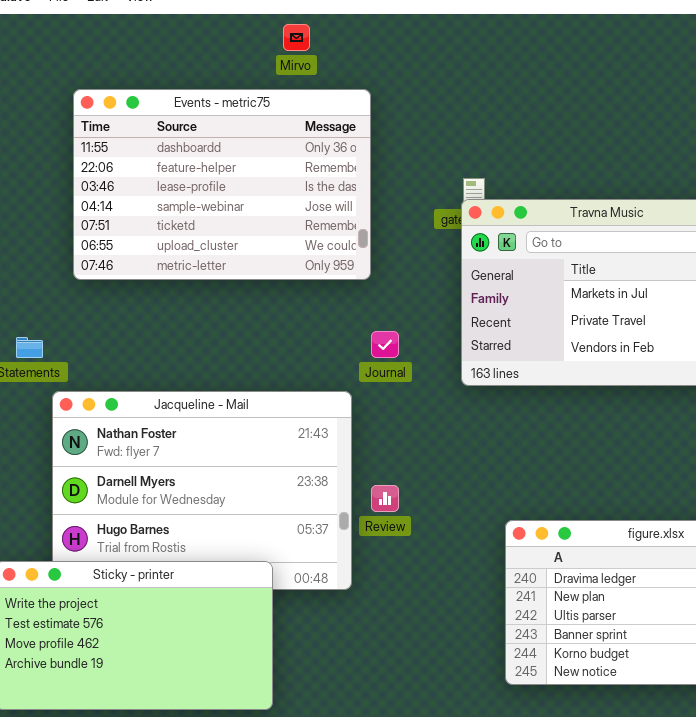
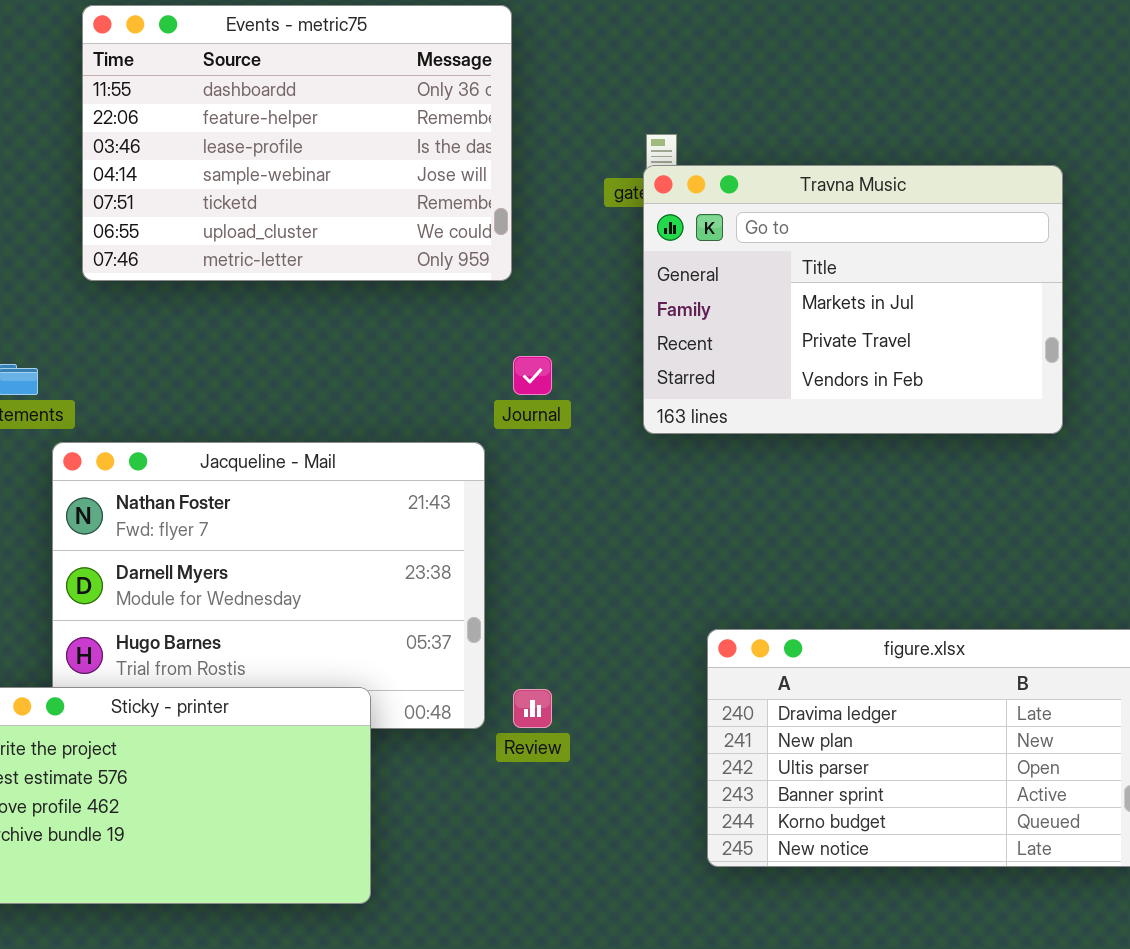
Review: [371,485,399,512] -> [513,689,552,728], moved

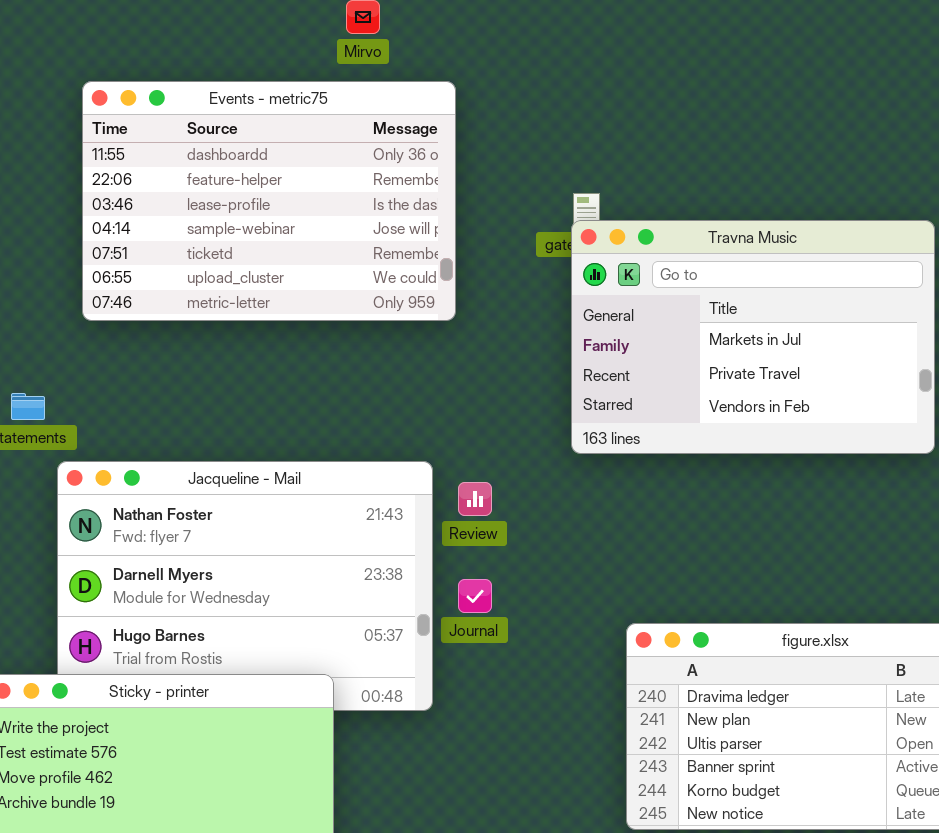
Journal: [513,356,552,395] -> [458,579,492,613], moved
Review: [513,689,552,728] -> [458,482,492,516], moved

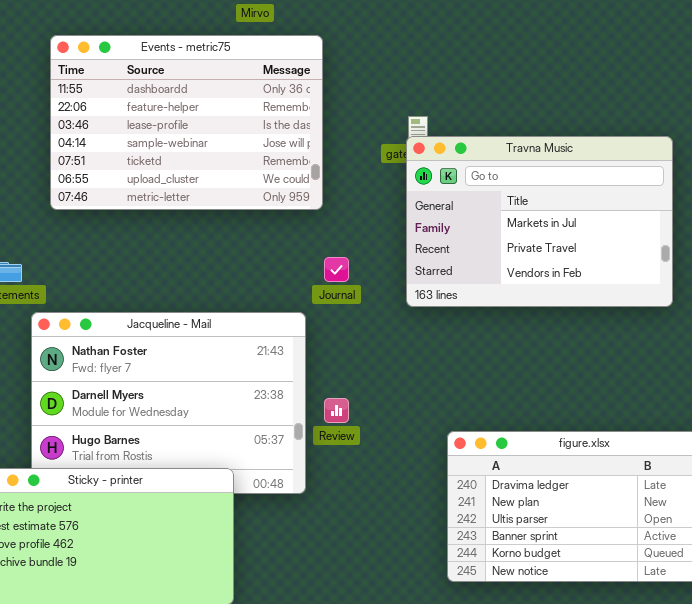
Review: [458,482,492,516] -> [324,398,349,423], moved
Journal: [458,579,492,613] -> [324,257,349,282], moved

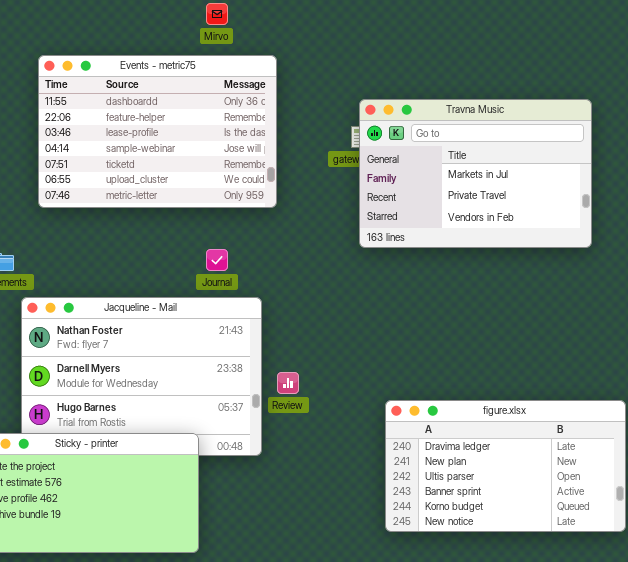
Travna Music: [406,136,673,307] -> [359,99,592,248], moved
Journal: [324,257,349,282] -> [206,249,228,271], moved

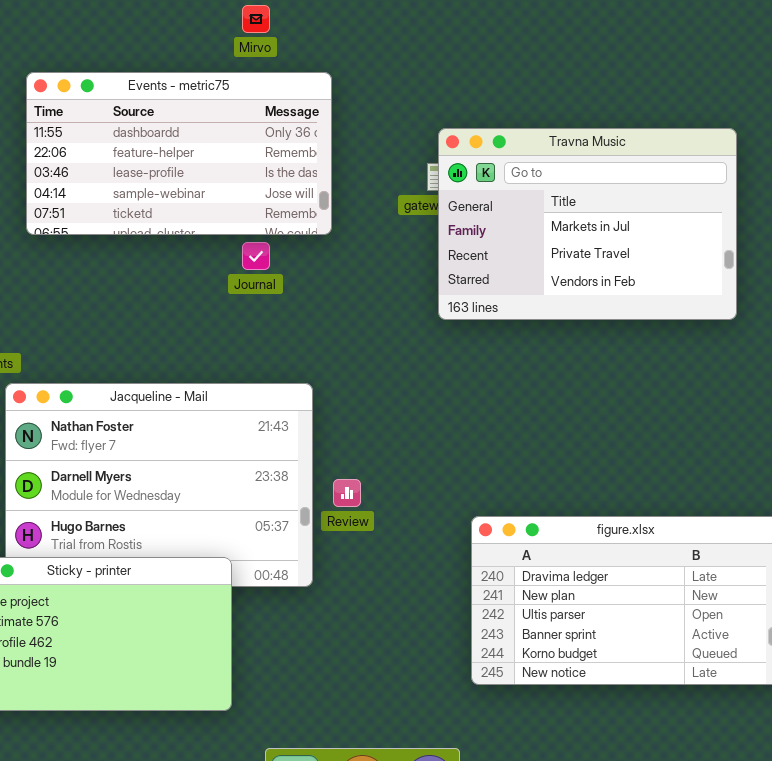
Events - metric75: [38,55,277,208] -> [26,72,332,235], resized
Journal: [206,249,228,271] -> [242,242,270,270], moved

